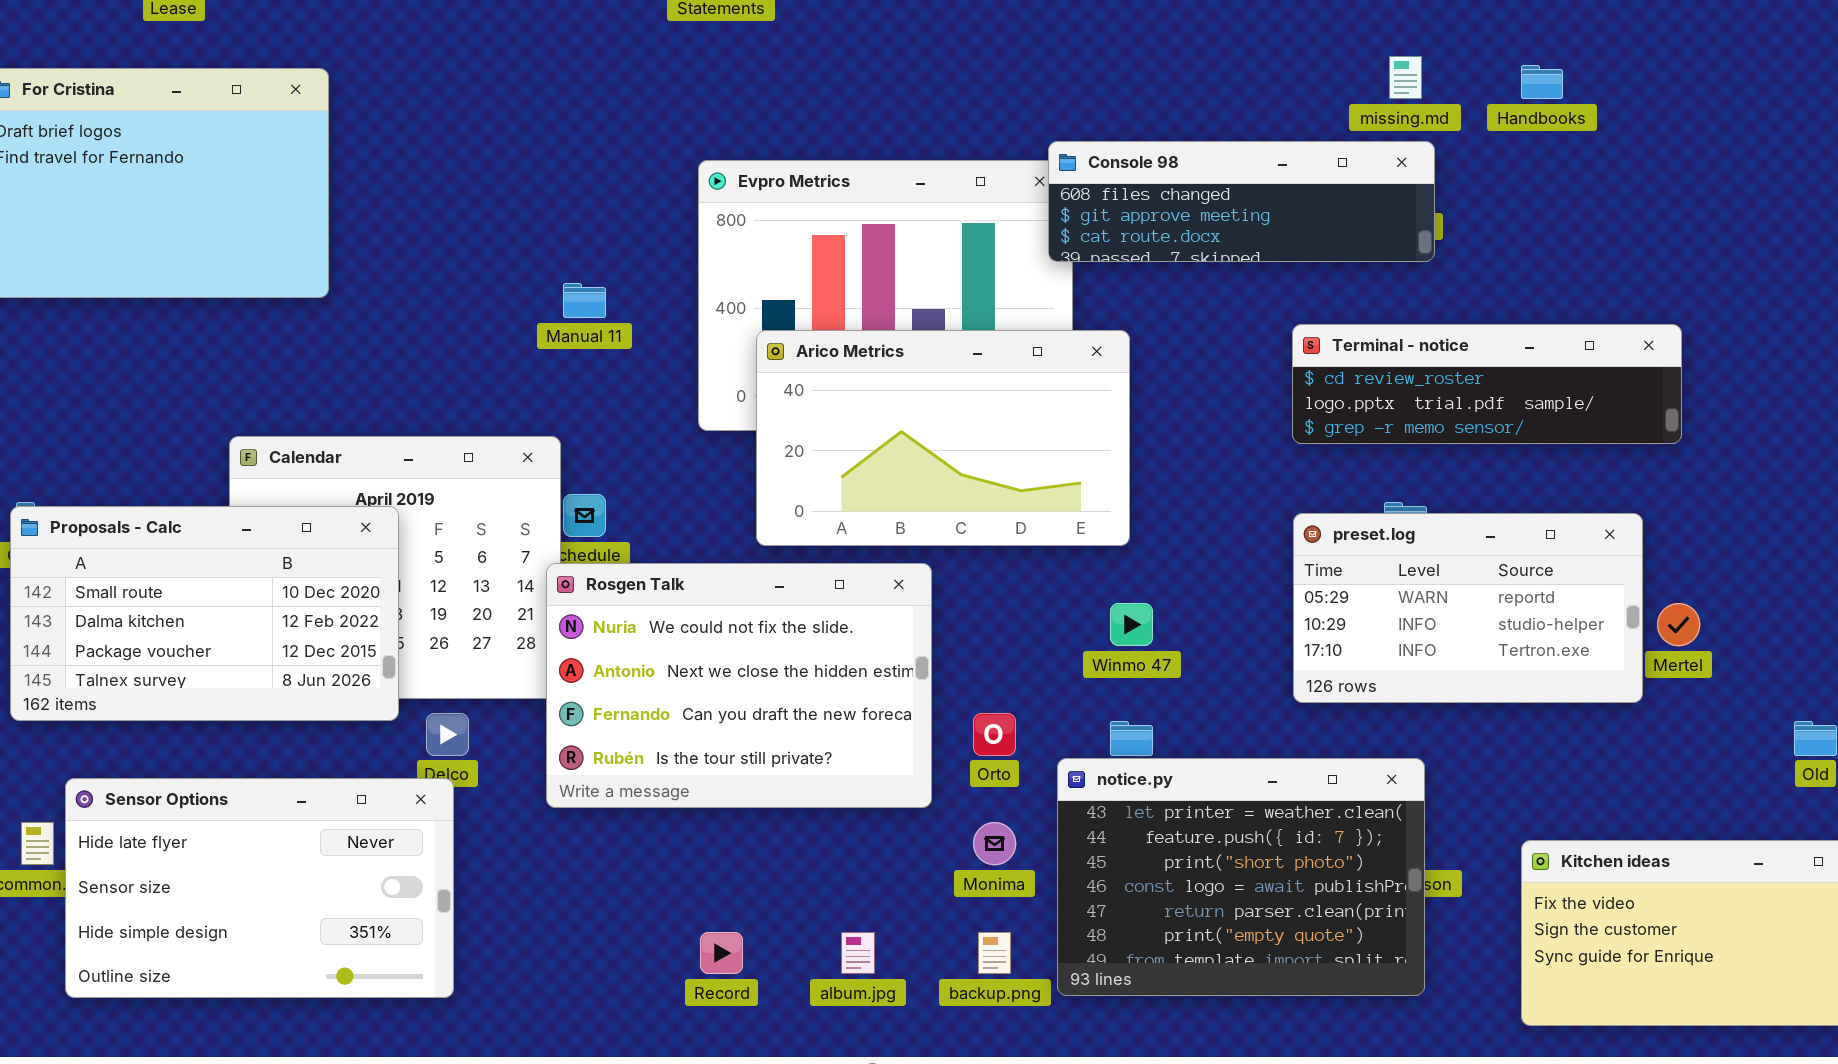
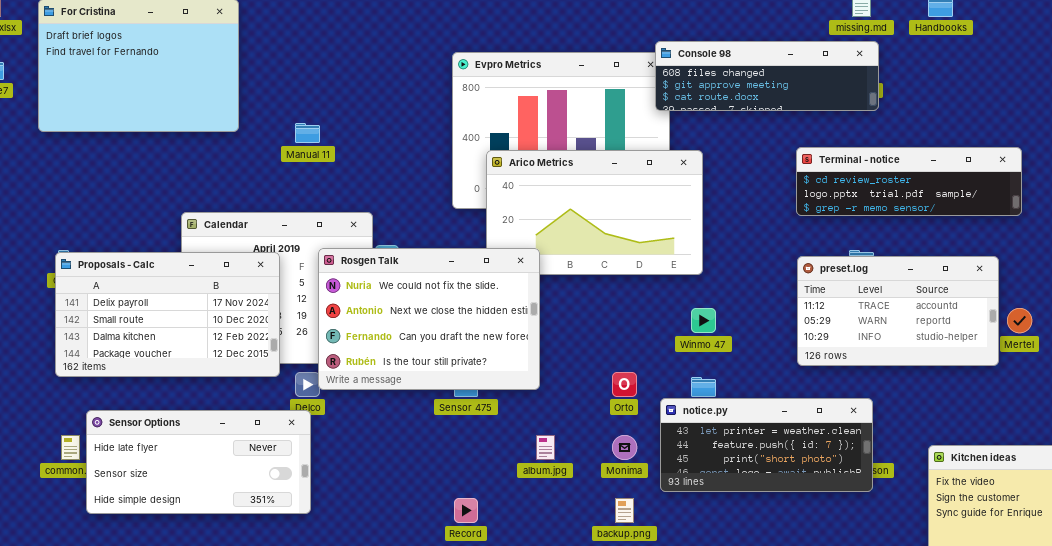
Manual 11: [563,283,606,318] -> [295,123,320,143], moved
Proposals - Calc: [10,506,399,721] -> [55,252,280,377], scrolled up 1 row
preset.log: [1293,513,1643,703] -> [797,256,999,366], scrolled up 1 row
Rosgen Talk: [546,563,932,808] -> [318,248,540,390], moved
notice.py: [1057,758,1425,996] -> [660,398,873,492], resized
Sensor Options: [65,778,454,998] -> [86,410,311,514], resized
album.jpg: [841,932,875,974] -> [536,435,555,460], moved

